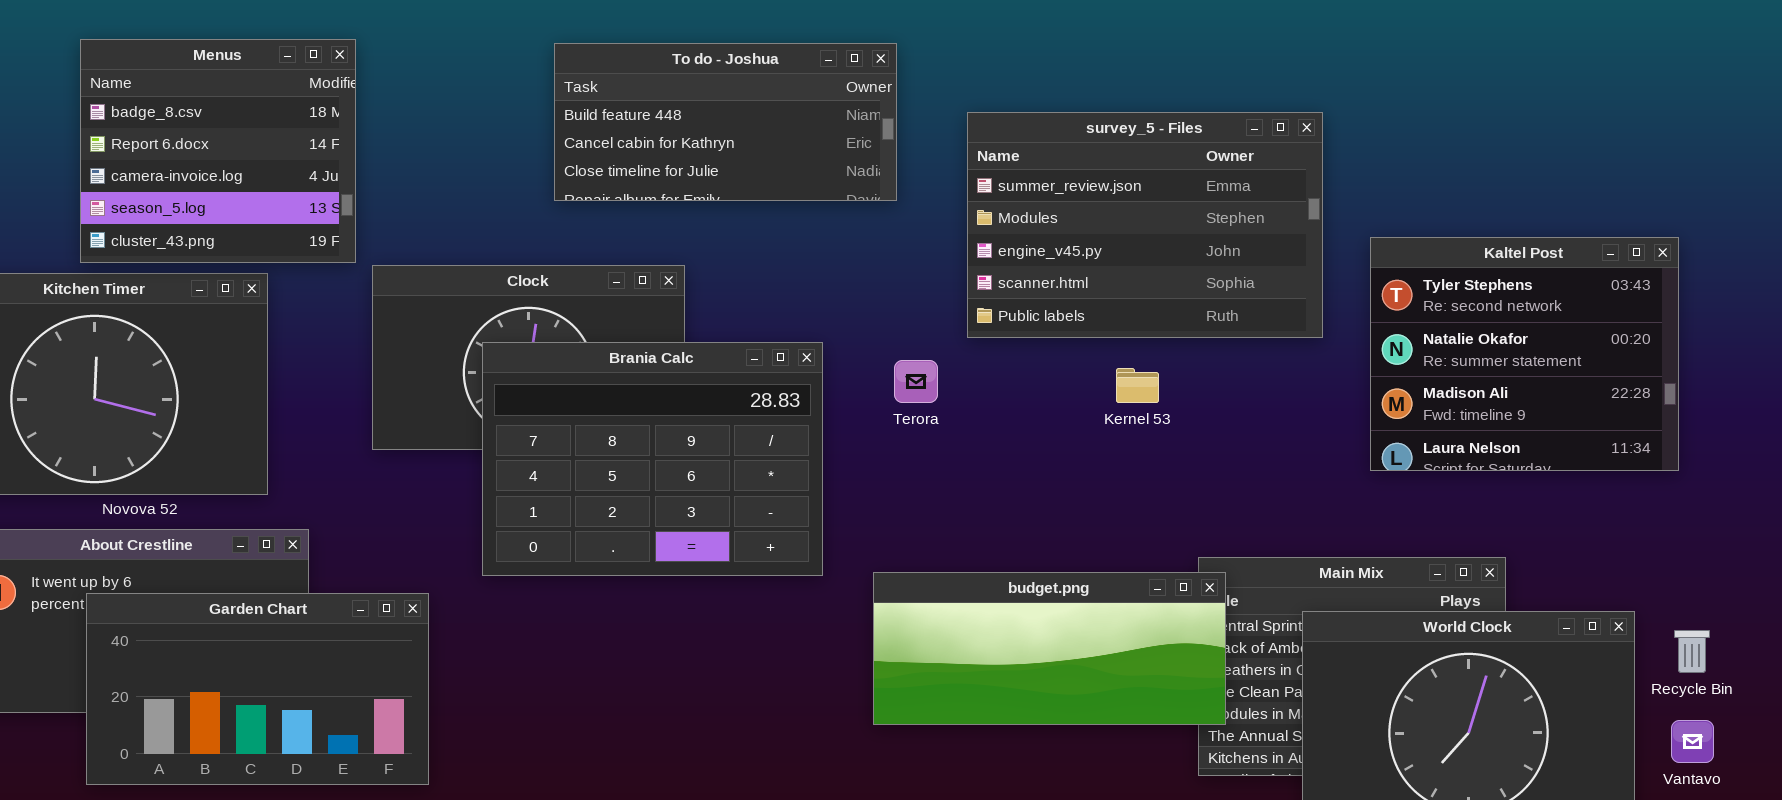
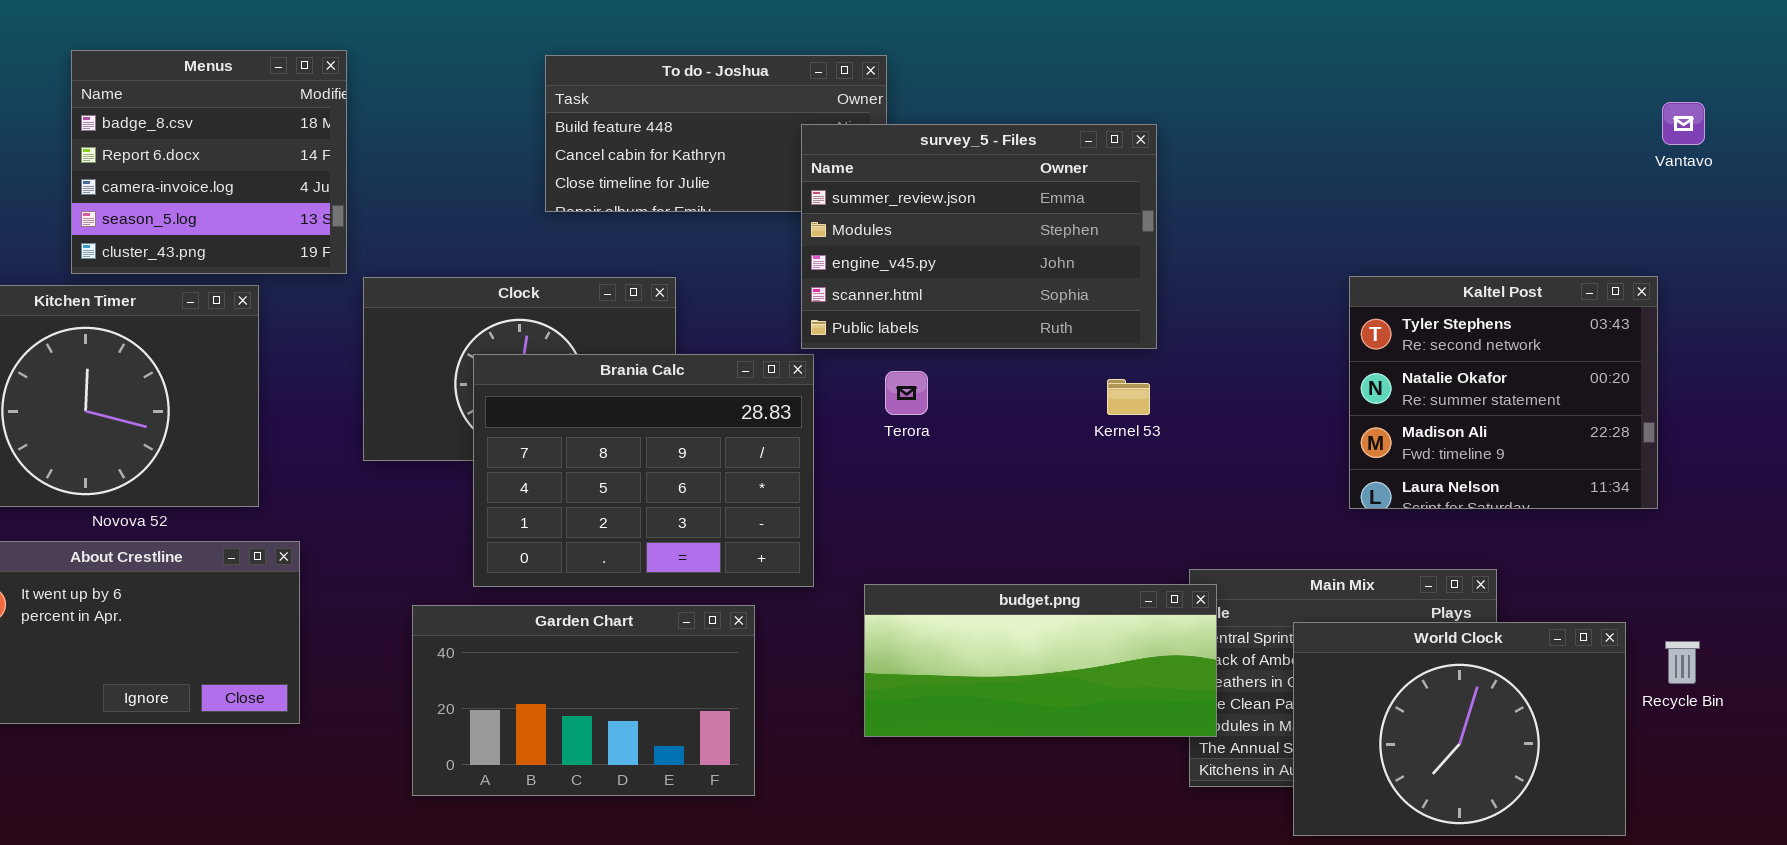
survey_5 - Files: [967,112,1323,338] -> [801,124,1157,349], moved
Kaltel Post: [1370,237,1679,471] -> [1349,276,1658,509], moved
Garden Chart: [86,593,429,785] -> [412,605,755,796], moved
Vantavo: [1671,720,1714,763] -> [1662,102,1705,145], moved

